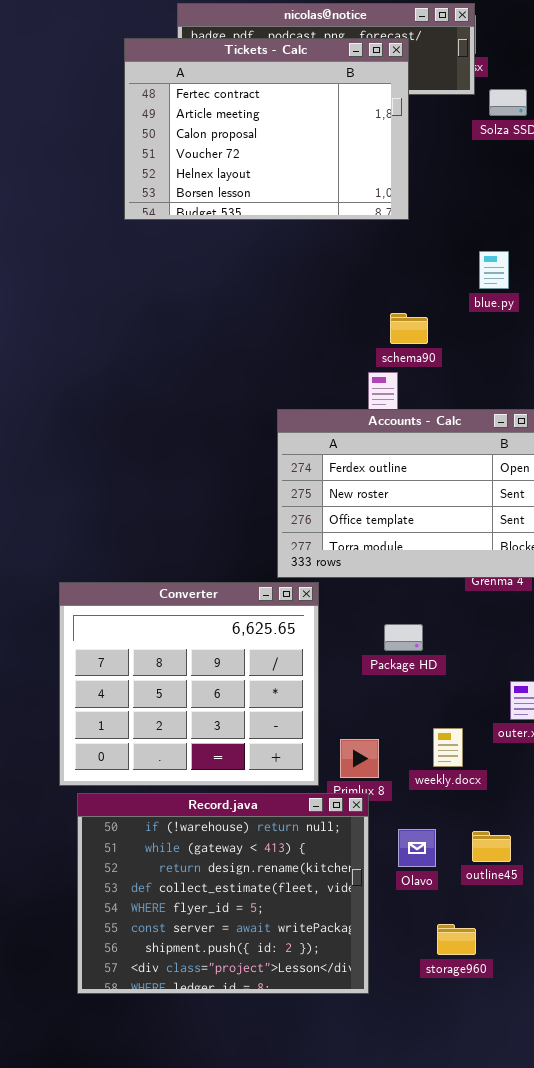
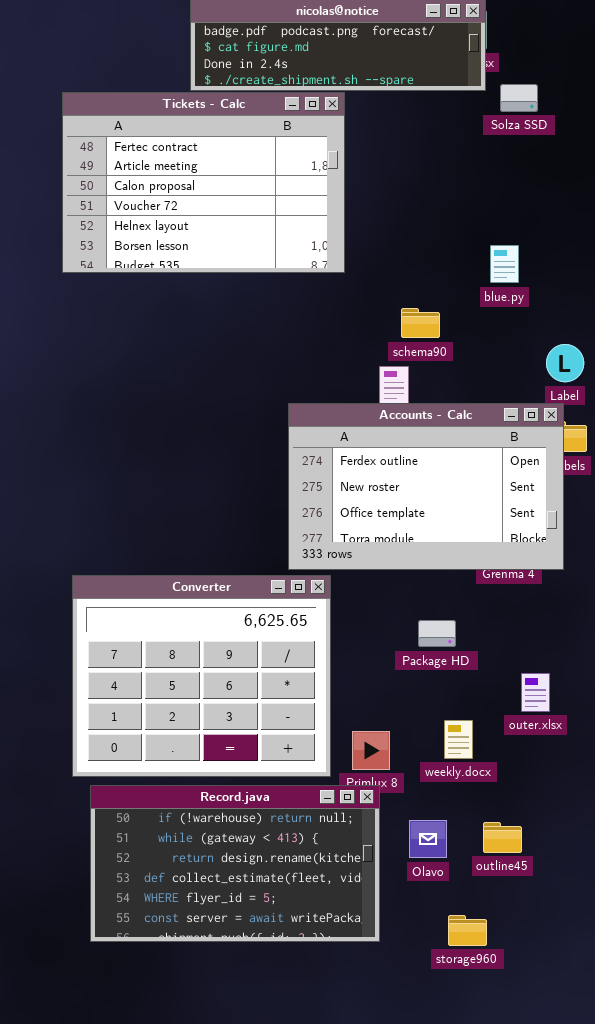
Tickets - Calc: [124,38,409,220] -> [62,92,345,273], moved
Package HD: [384,624,423,651] -> [418,620,456,647], moved
Record.java: [77,793,369,994] -> [90,785,380,942], resized

